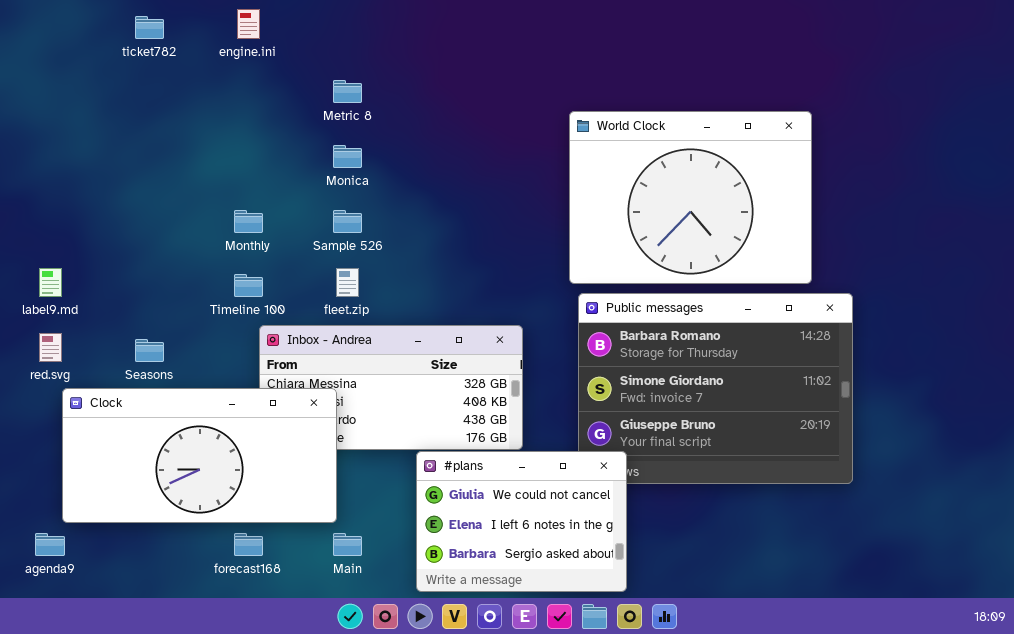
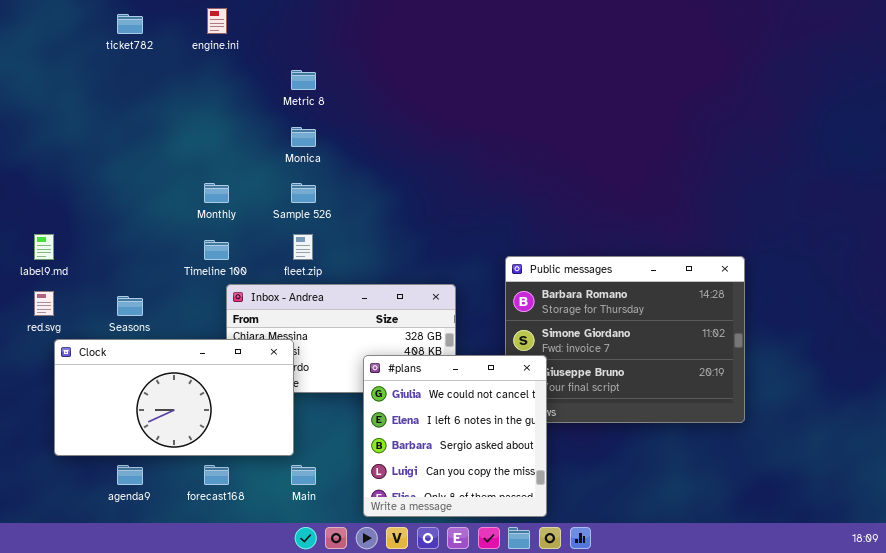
World Clock: [569,111,812,284] -> none, closed
#plans: [416,451,627,592] -> [363,355,547,517], resized
agenda9: [35,533,65,556] -> [117,465,143,485], moved

